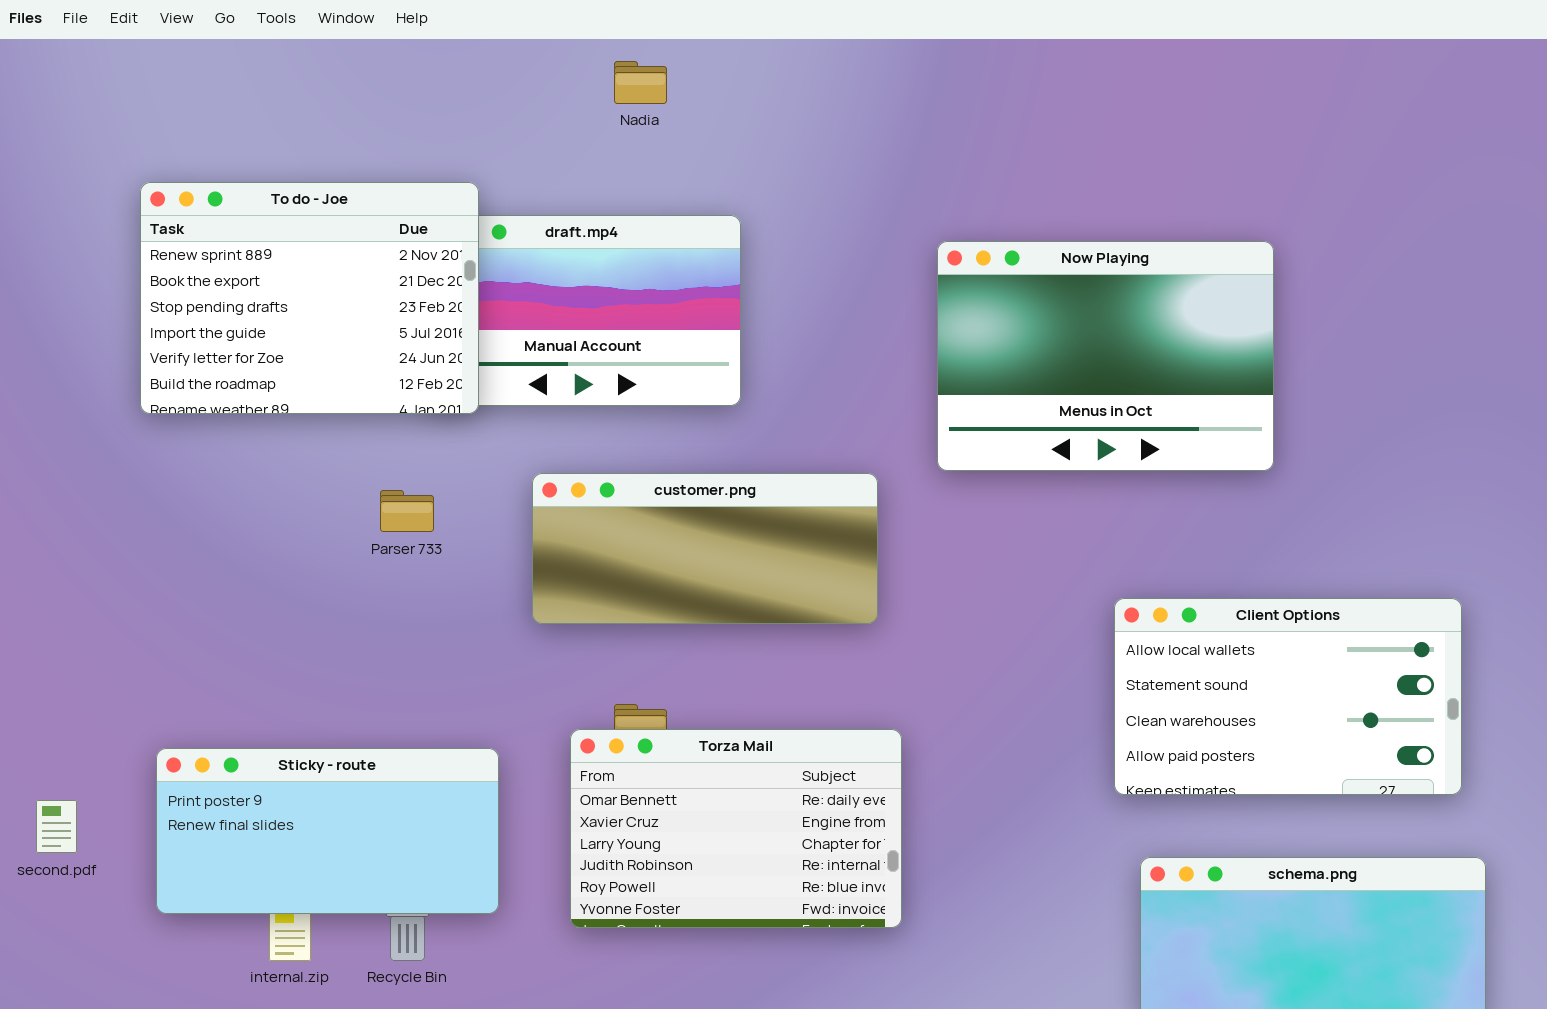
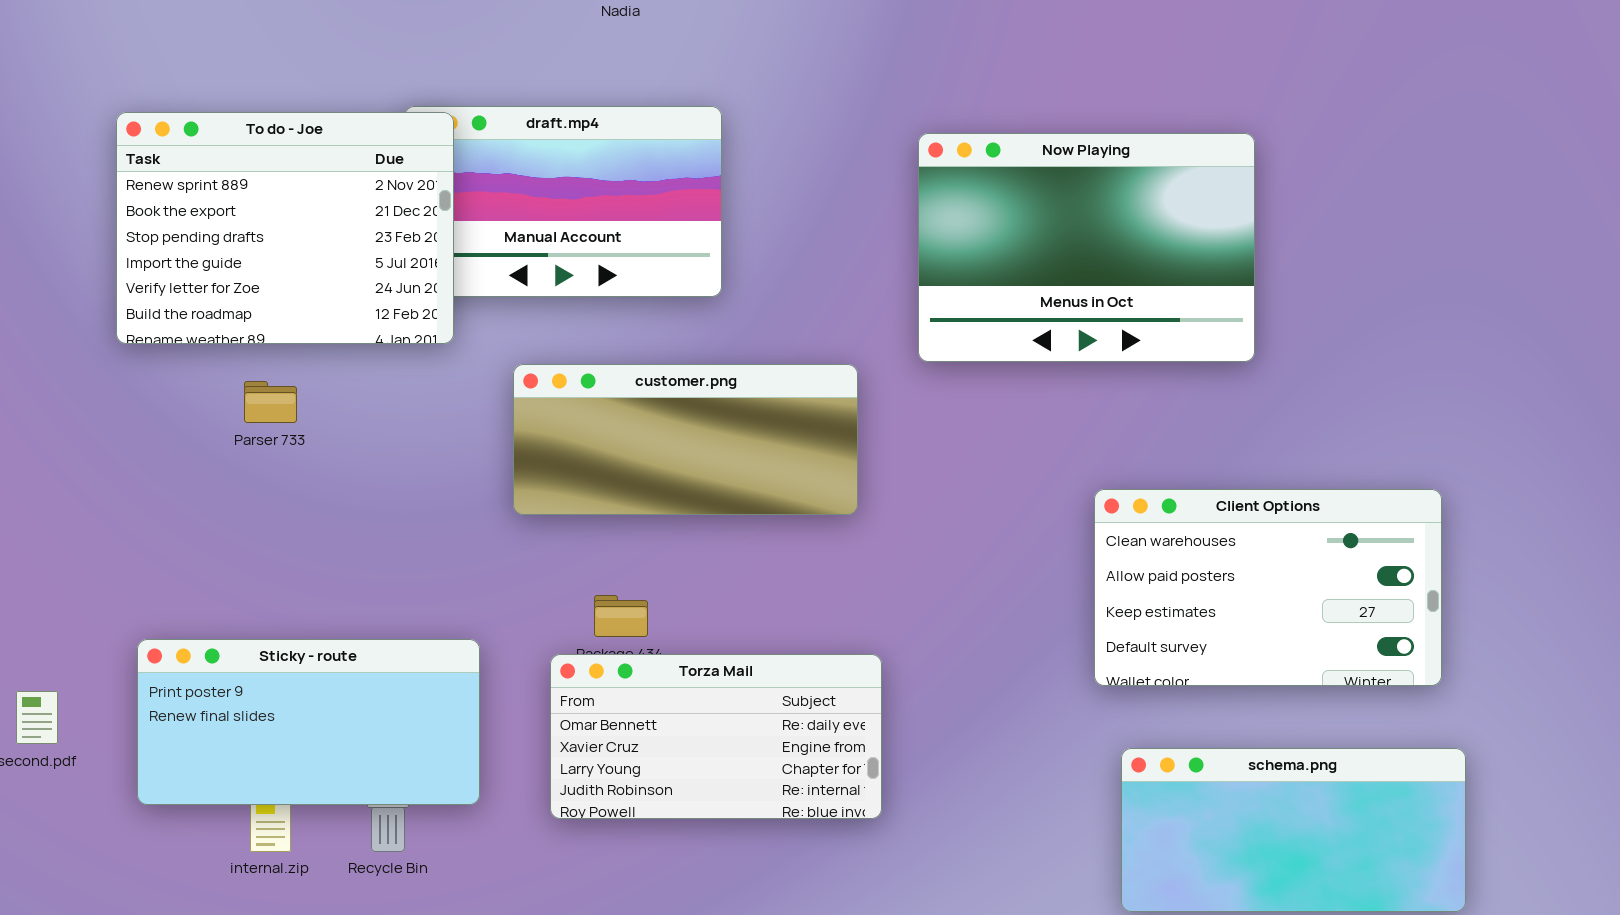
To do - Joe: [140,182,479,414] -> [116,112,454,344], moved
Parser 733: [380,490,434,532] -> [244,381,297,423], moved
Client Options: [1114,598,1462,795] -> [1094,489,1442,686], scrolled down 2 rows
Torza Mail: [570,729,902,928] -> [550,654,882,819], resized

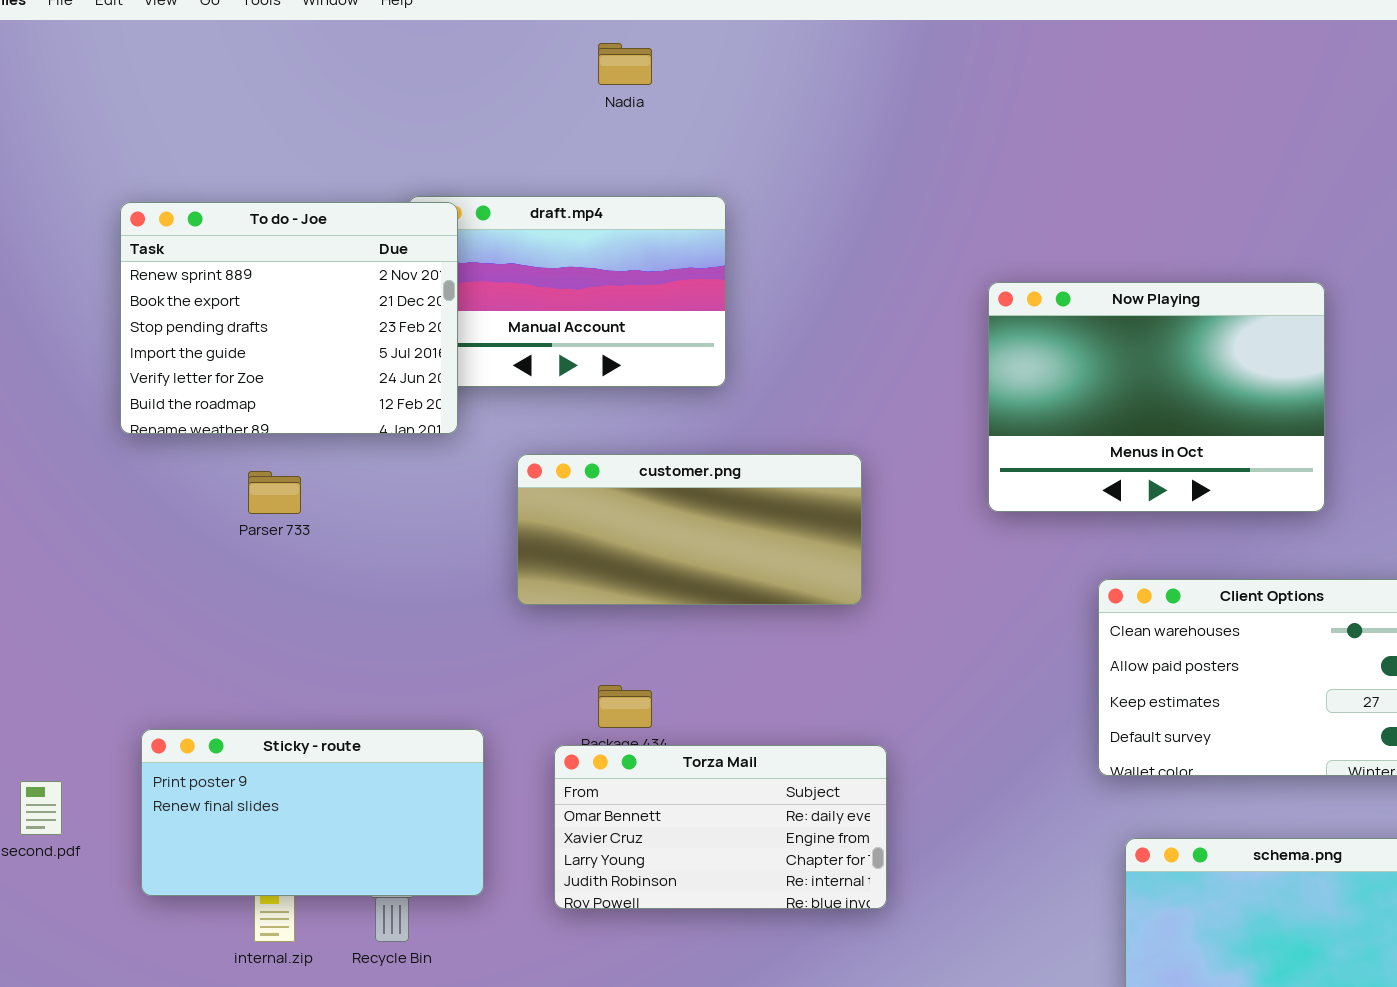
Now Playing: [918,133,1255,362] -> [988,282,1325,512], moved

